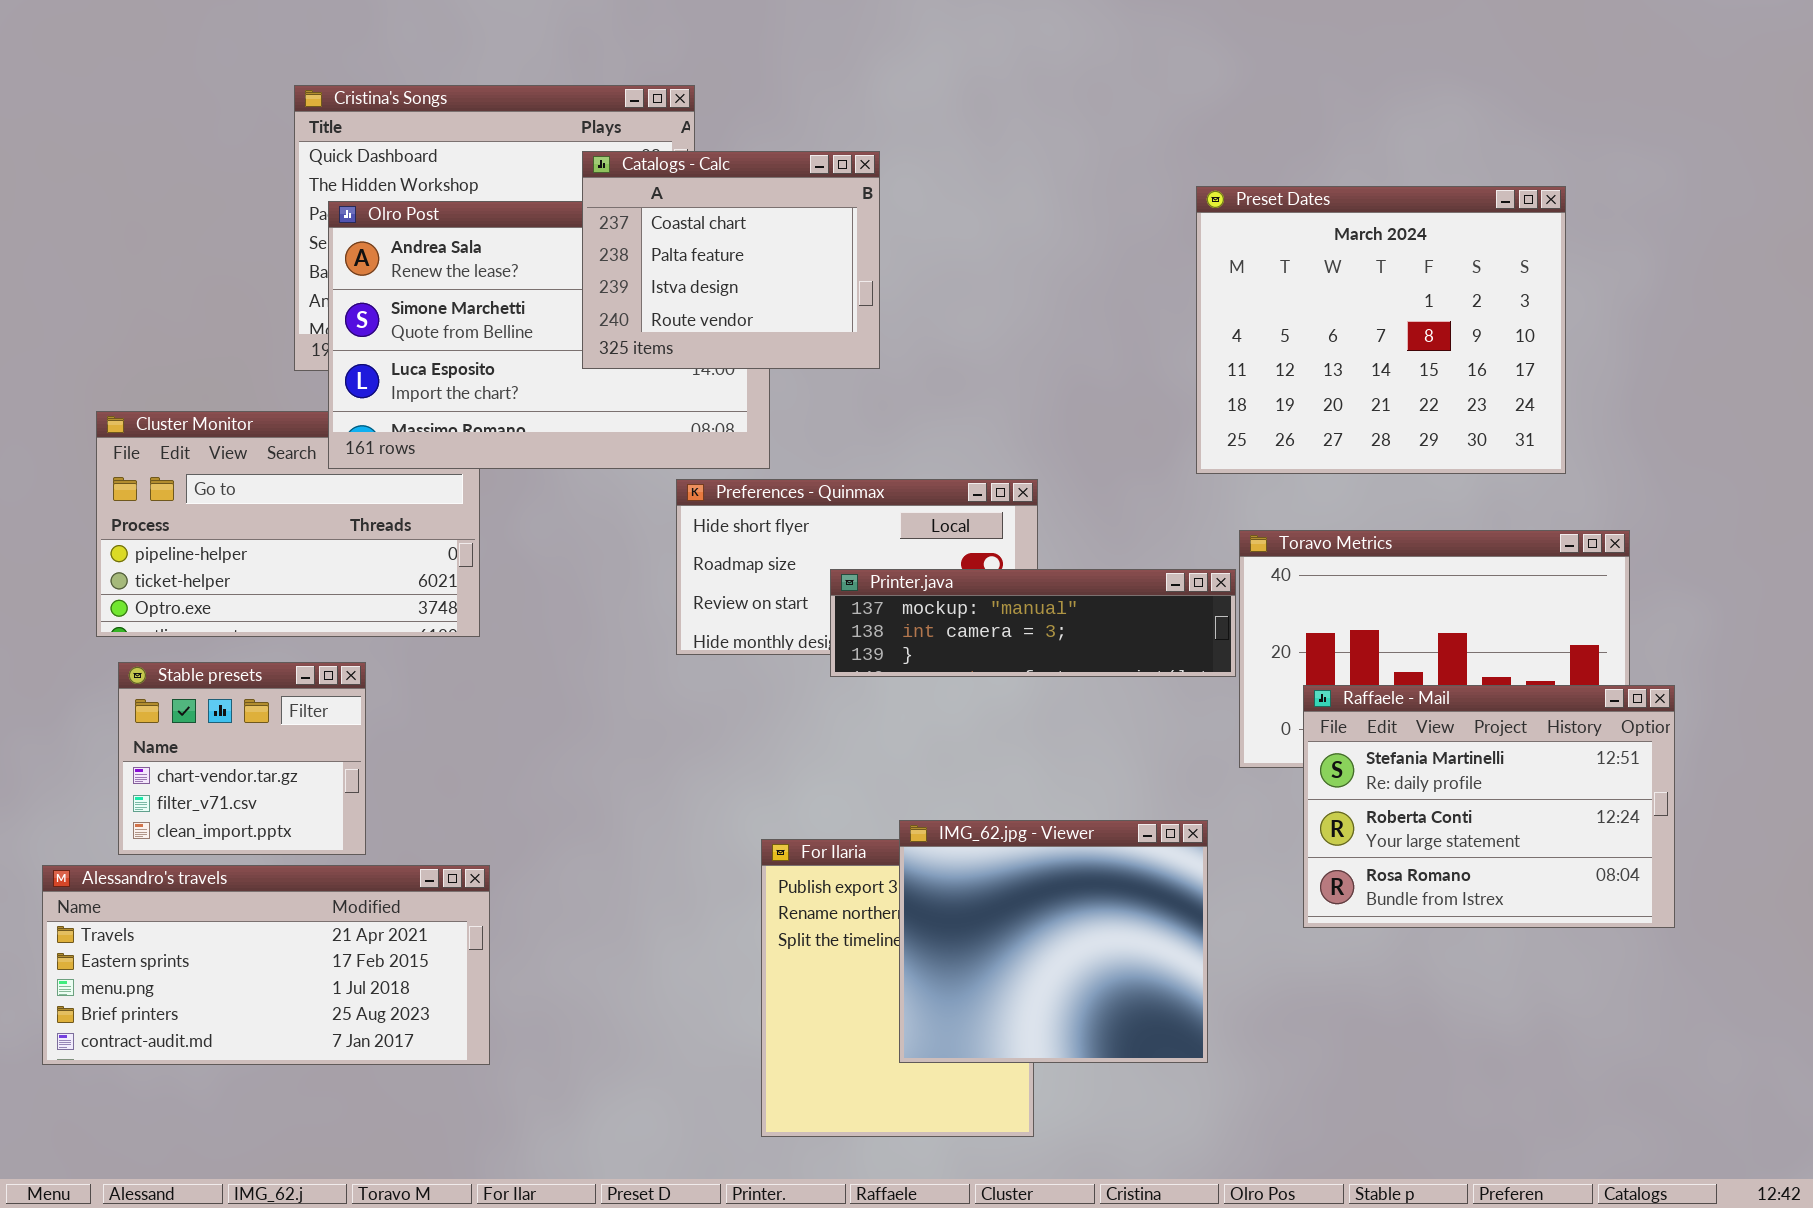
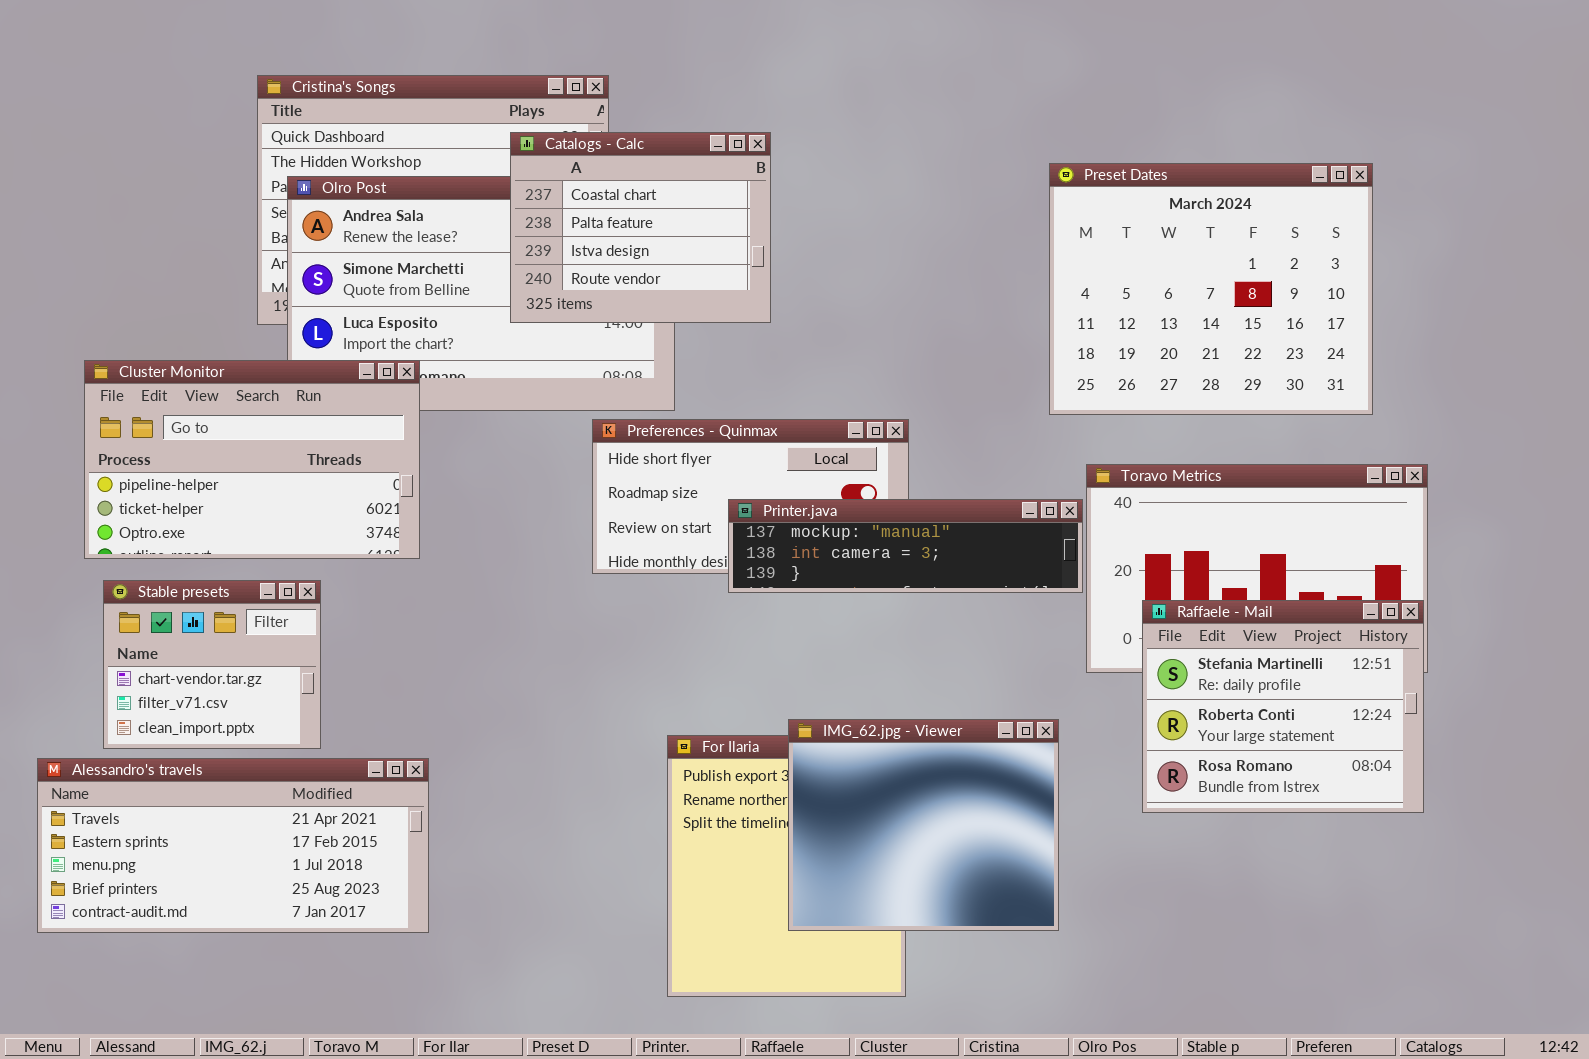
Cluster Monitor: [96,411,480,637] -> [84,360,420,559], raised
Raffaele - Mail: [1303,685,1675,928] -> [1142,600,1424,813], resized

